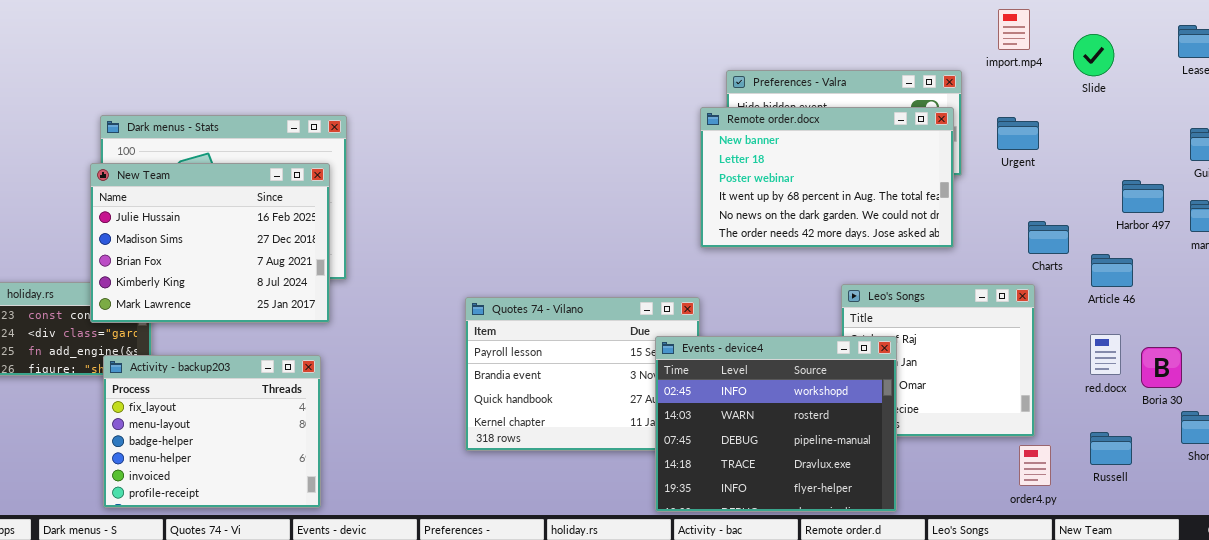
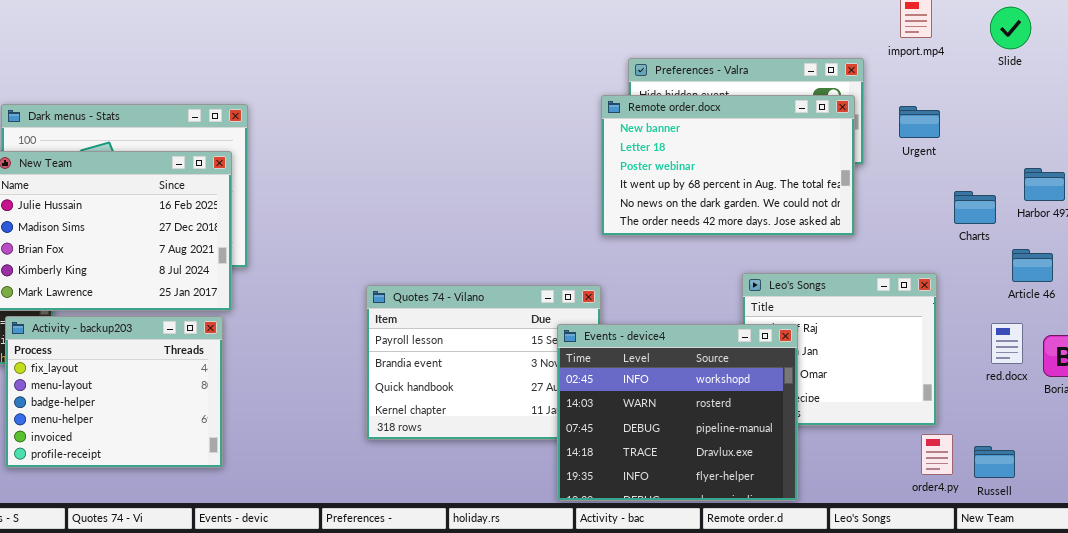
Slide: [1073,34,1114,76] -> [990,7,1031,49], moved
Charts: [1028,221,1069,254] -> [954,191,996,224], moved
Article 46: [1091,254,1133,287] -> [1012,249,1053,282], moved
Activity - backup203: [103,355,321,508] -> [5,316,223,468], moved
Russell: [1090,432,1132,465] -> [974,446,1015,478], moved

